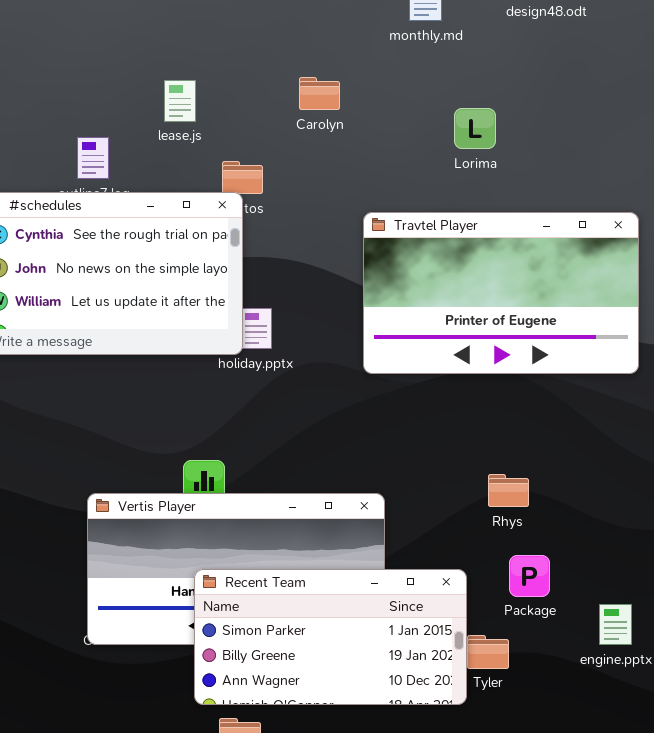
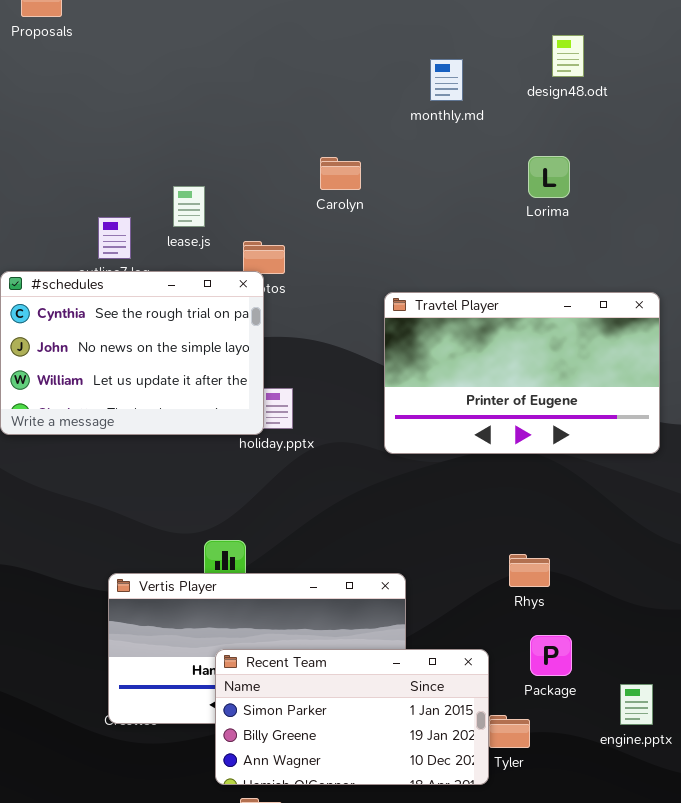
lease.js: [164,80,196,122] -> [173,186,205,227], moved
Lorima: [454,108,496,149] -> [528,156,570,198], moved

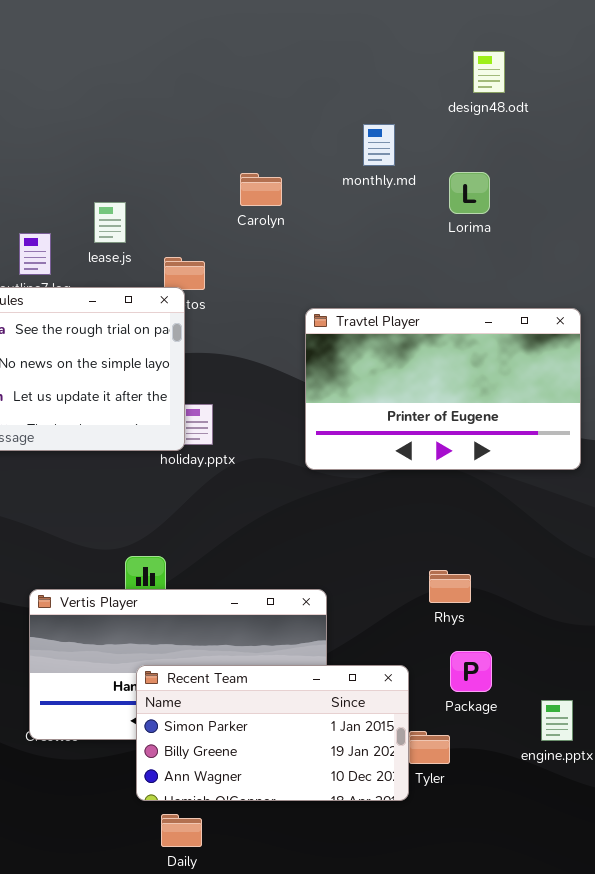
monthly.md: [430,59,463,101] -> [363,124,395,166], moved

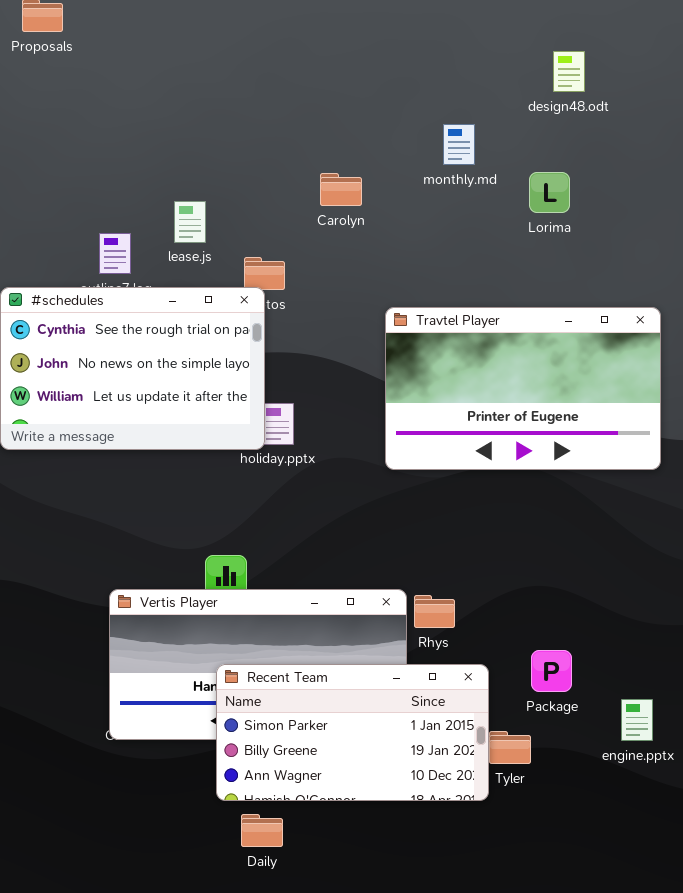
Rhys: [429,570,471,603] -> [414,595,455,628], moved

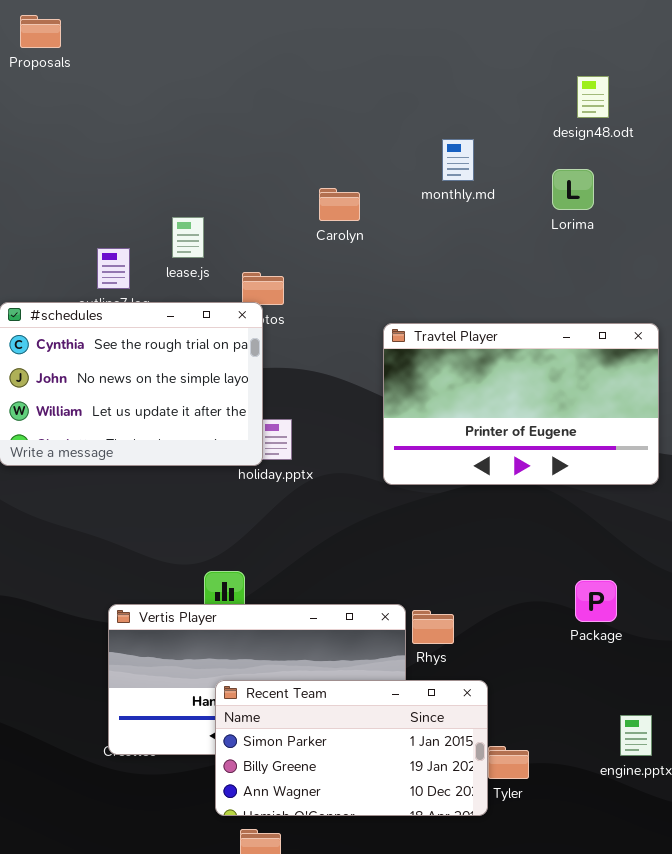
design48.odt: [553,51,585,92] -> [577,76,609,118], moved
Lorima: [529,172,570,213] -> [552,169,594,210], moved
Package: [531,650,572,692] -> [575,580,617,622], moved

